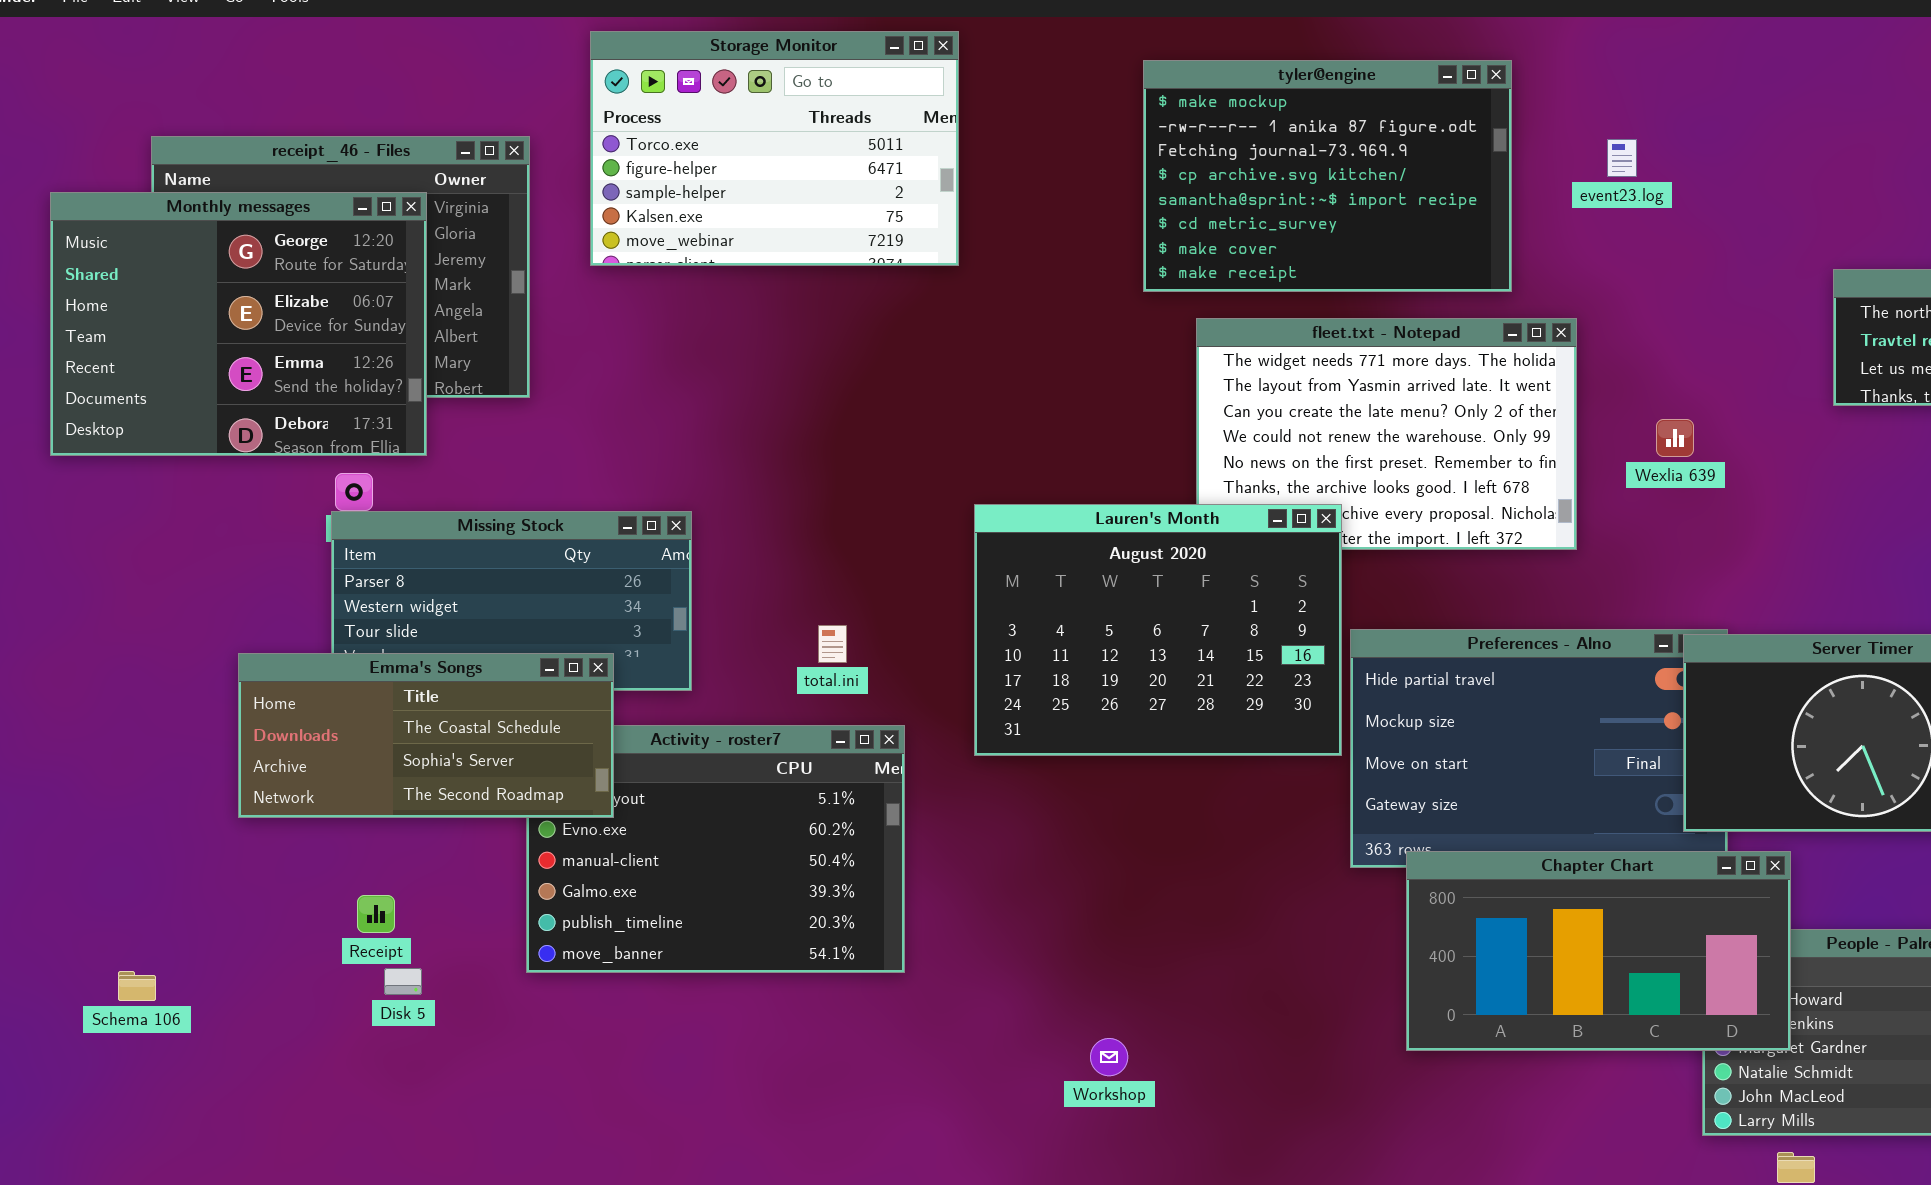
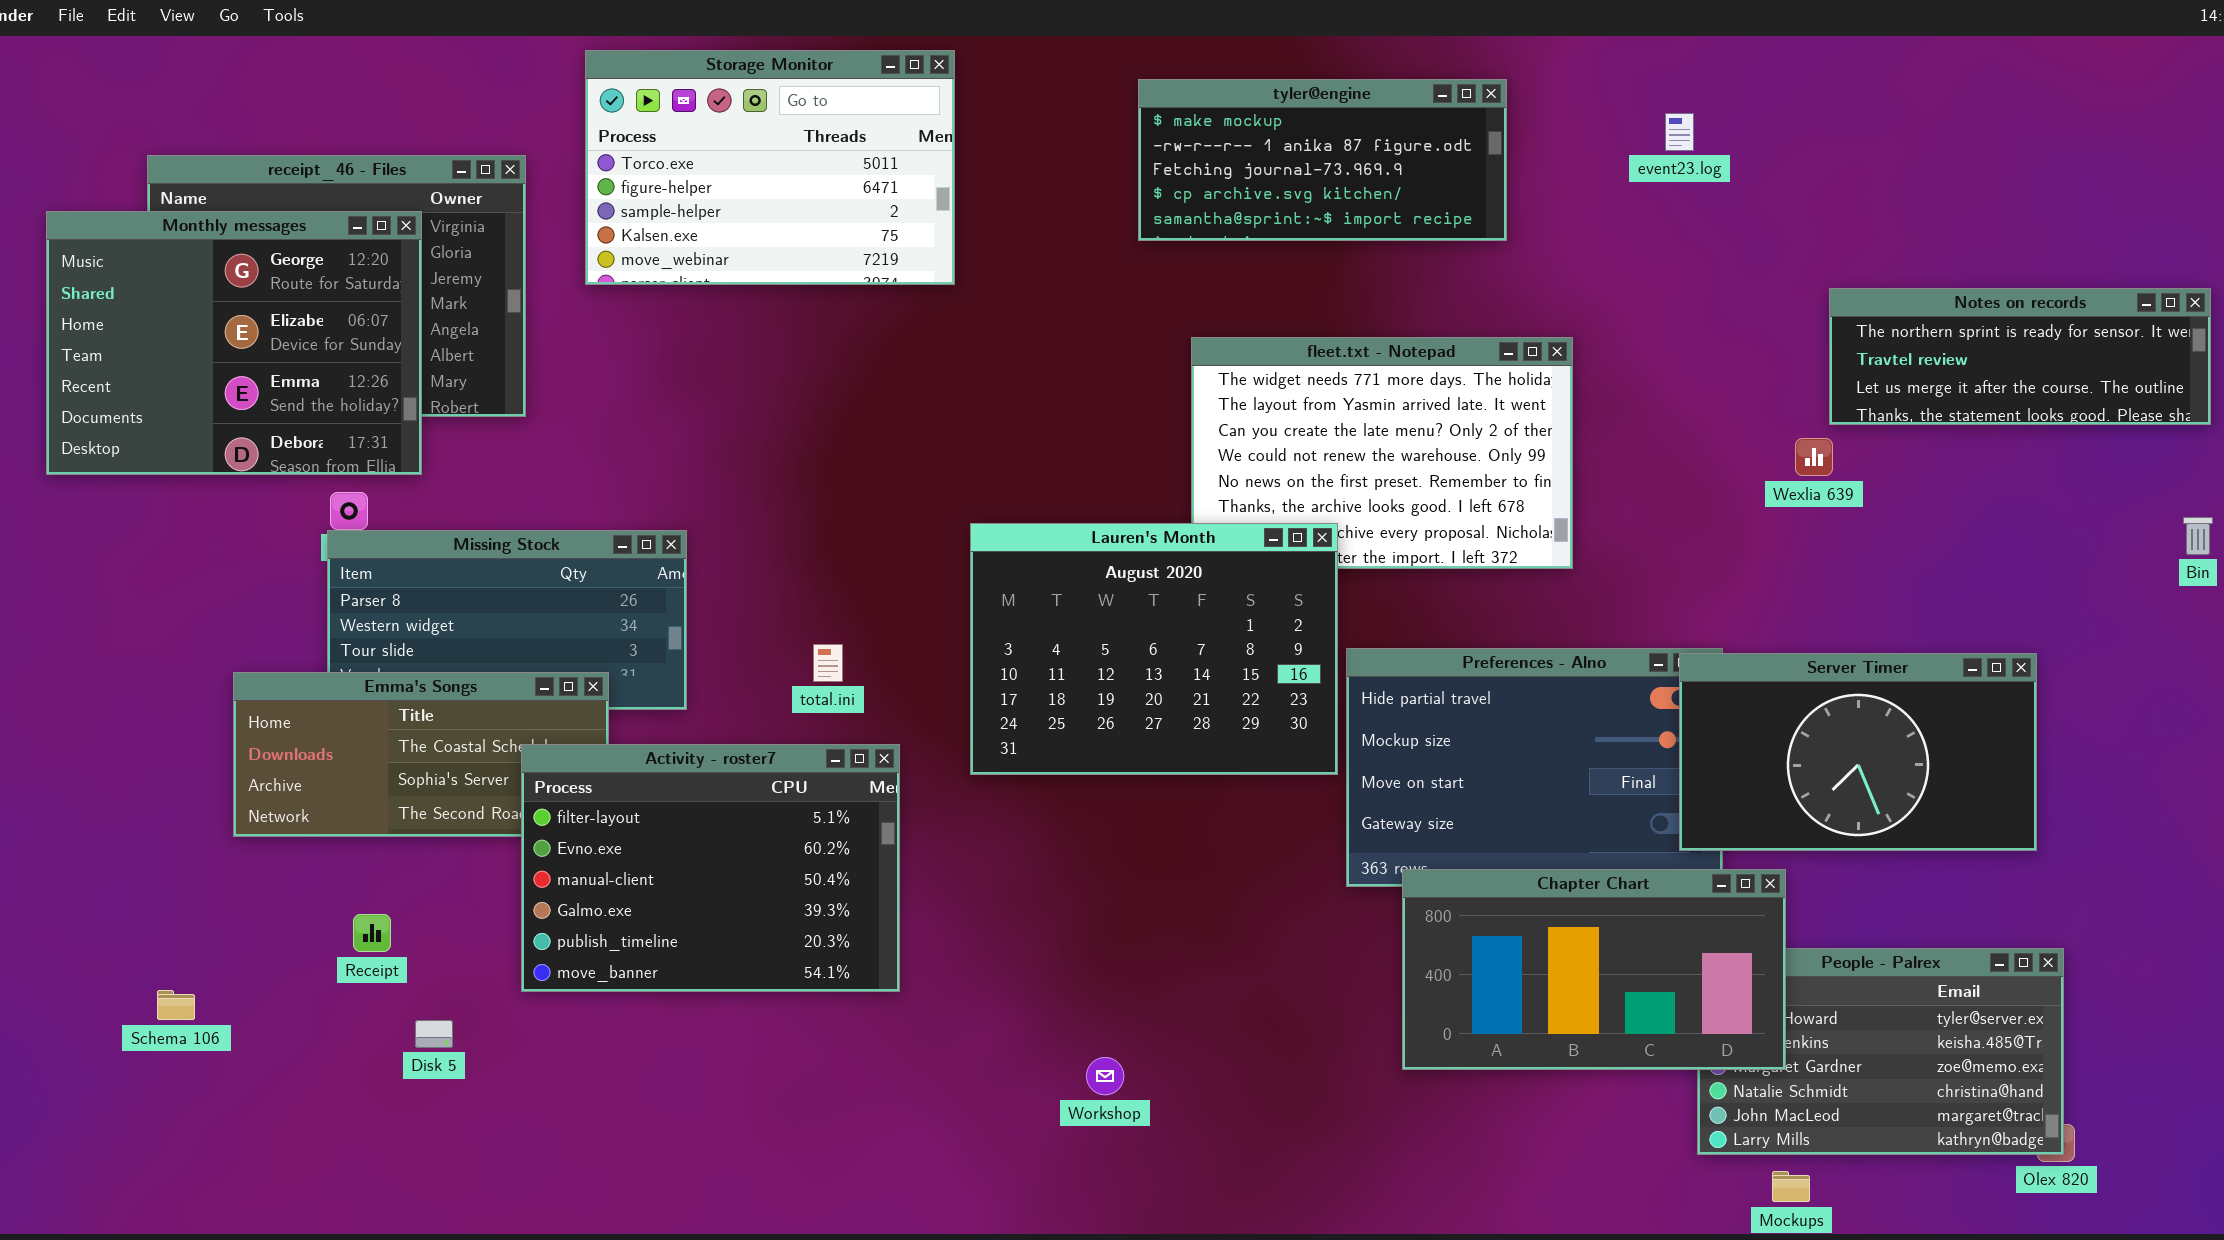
tyler@engine: [1143,60,1512,292] -> [1138,79,1507,241], resized
event23.log: [1607,139,1637,177] -> [1665,113,1694,151], moved
Wexlia 639: [1656,419,1694,457] -> [1795,438,1833,476], moved
Activity - roster7: [526,725,905,973] -> [521,744,900,992], raised
Disk 5: [384,968,422,995] -> [415,1020,453,1048], moved
Schema 106: [118,971,156,1001] -> [157,990,195,1020], moved

